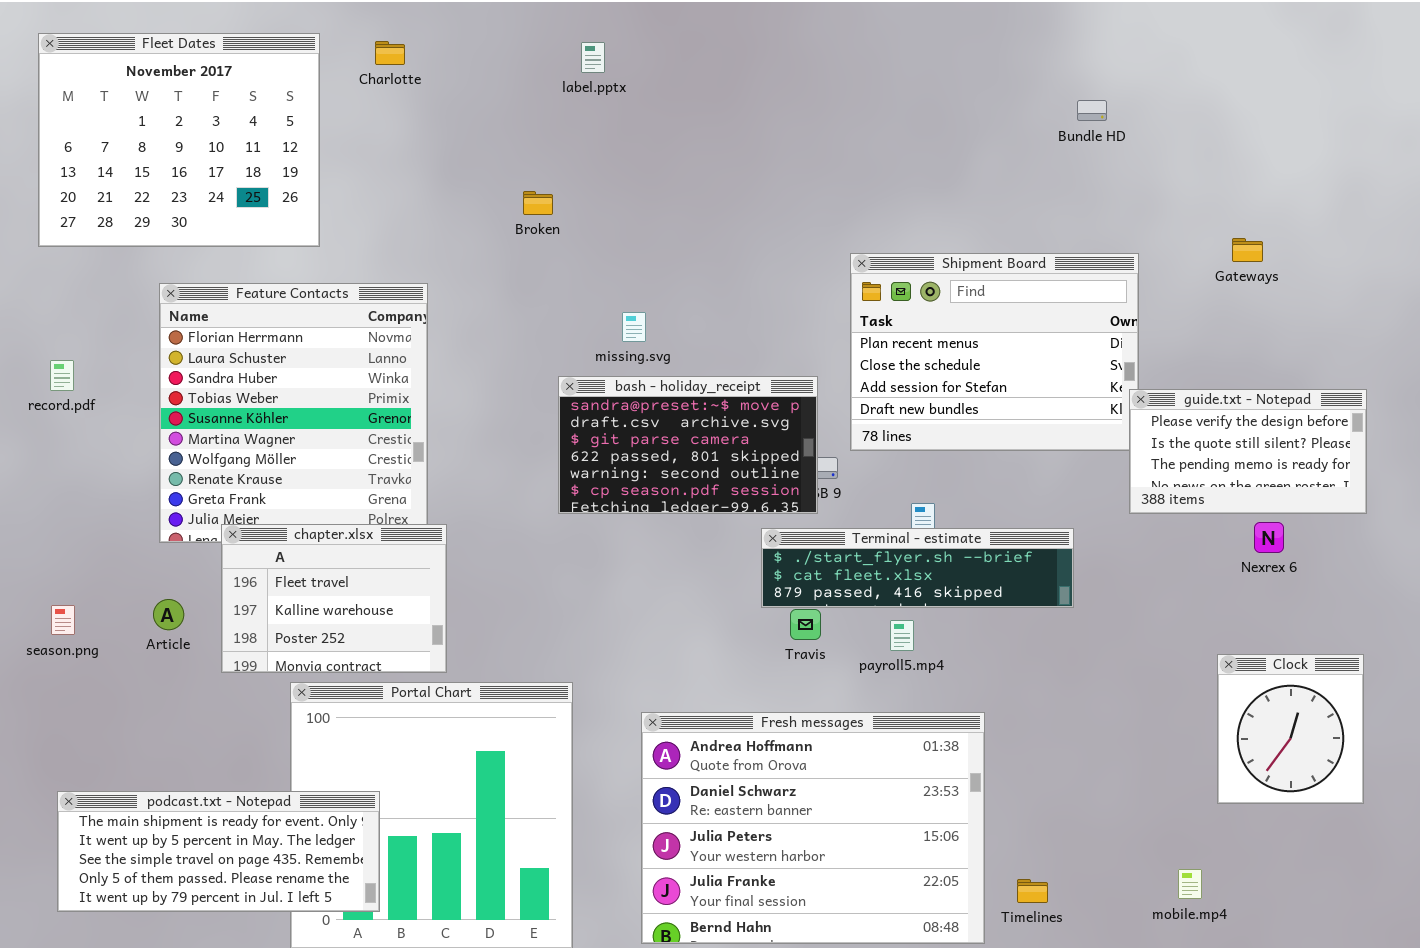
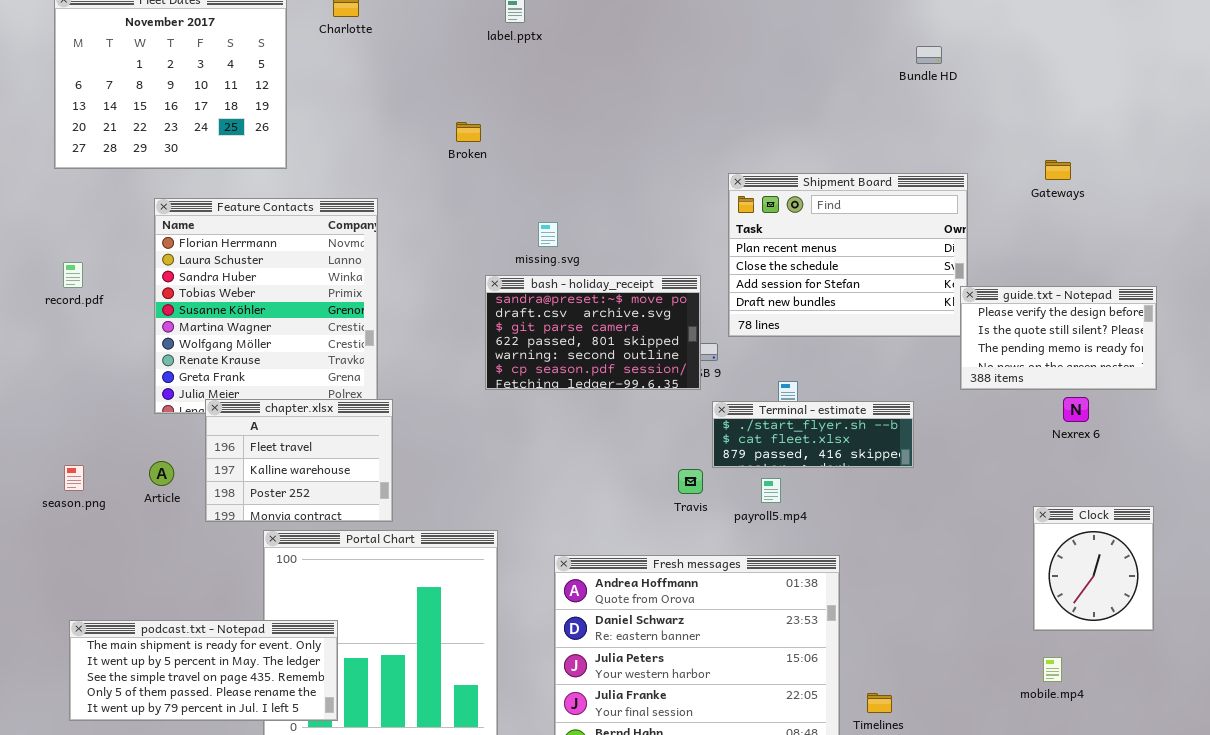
Terminal - estimate: [761,528,1074,608] -> [712,401,914,468], resized
mobile.mp4: [1178,869,1202,899] -> [1043,657,1062,682], moved

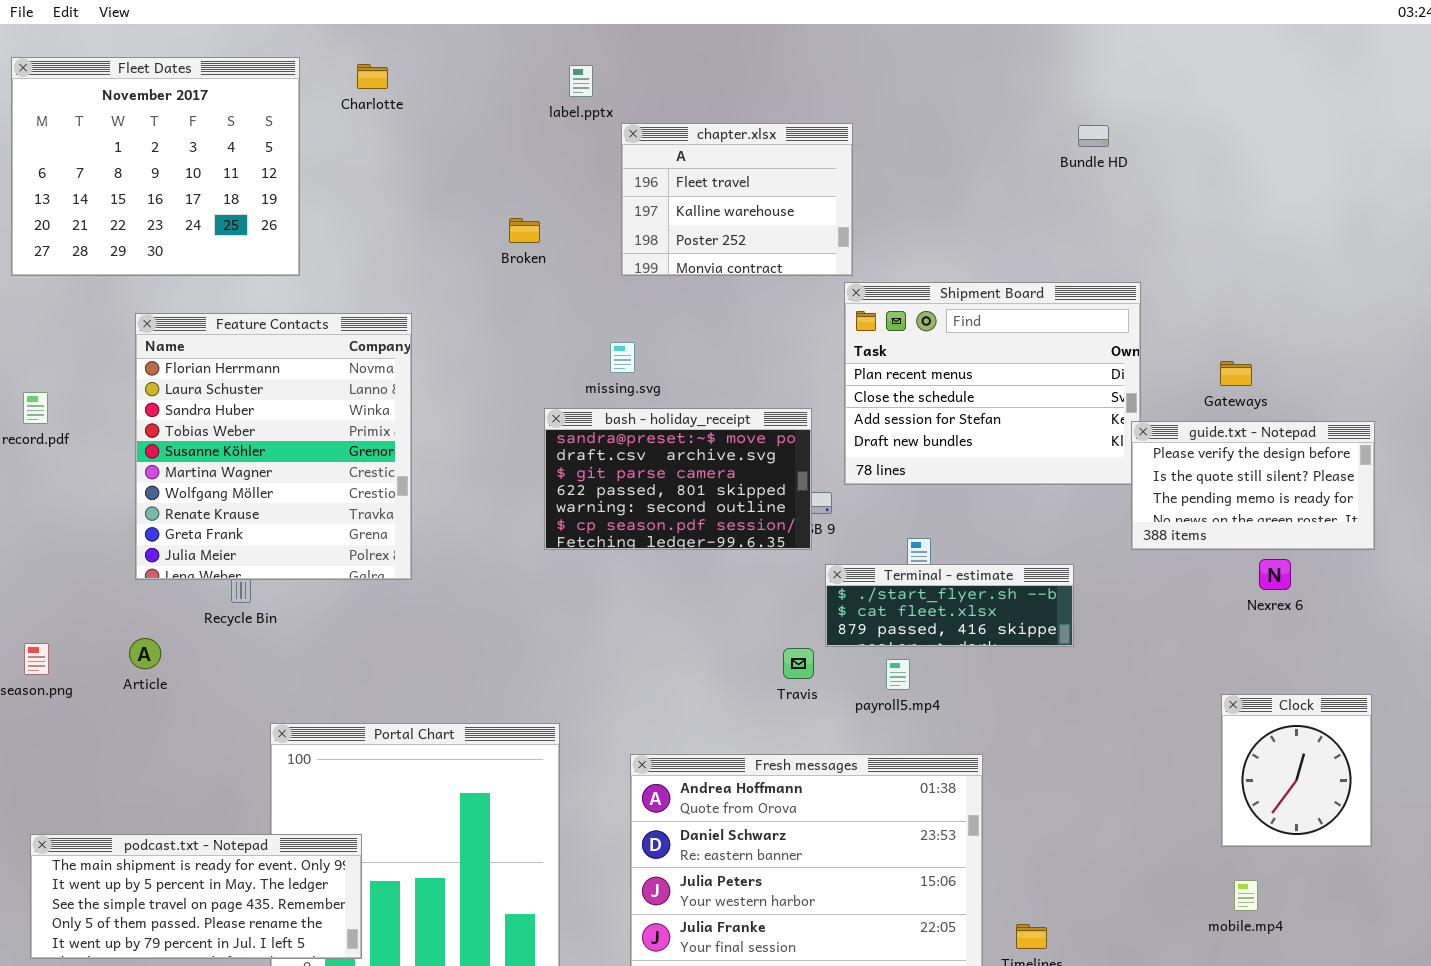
Gateways: [1045,160,1071,180] -> [1220,361,1252,386], moved
chapter.xlsx: [205,399,393,522] -> [621,123,853,276], moved

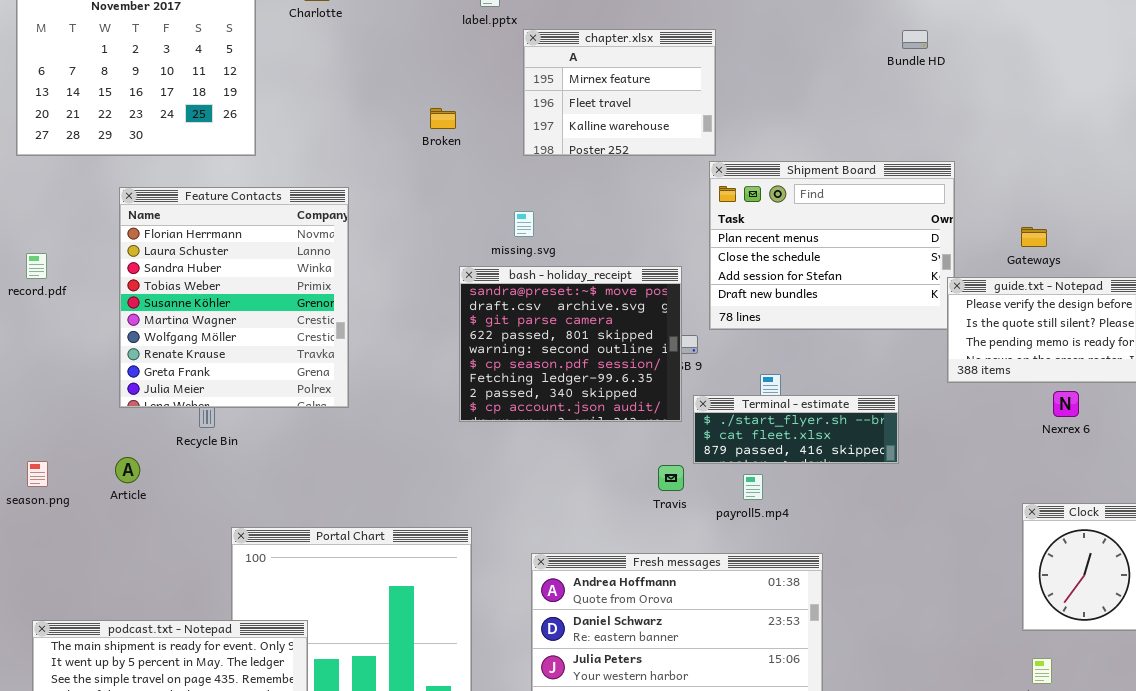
chapter.xlsx: [621,123,853,276] -> [523,29,716,156], scrolled up 1 row
bash - holiday_receipt: [544,408,812,550] -> [459,266,682,422], resized

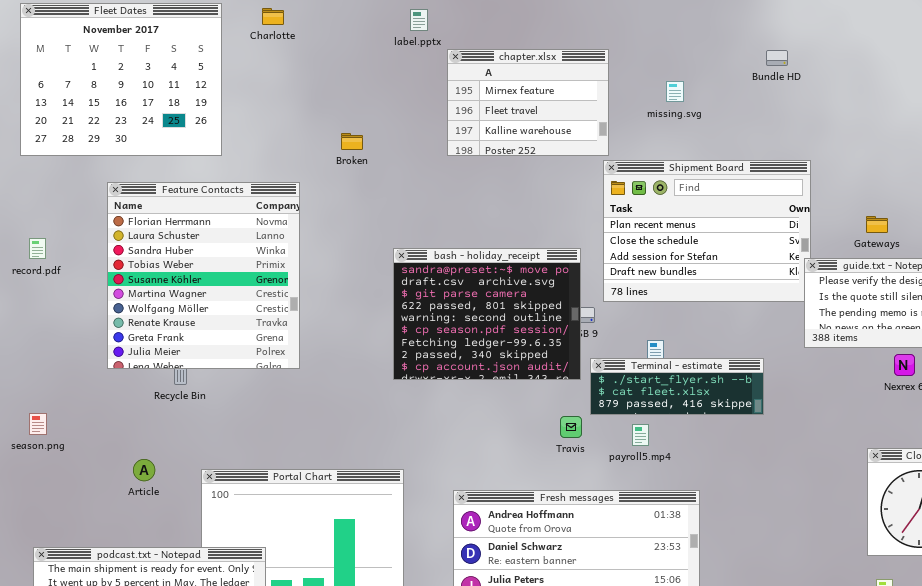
Broken: [430,108,456,129] -> [341,133,363,150], moved
missing.svg: [514,211,534,237] -> [666,81,684,102], moved
Article: [115,457,140,483] -> [133,459,155,481], moved

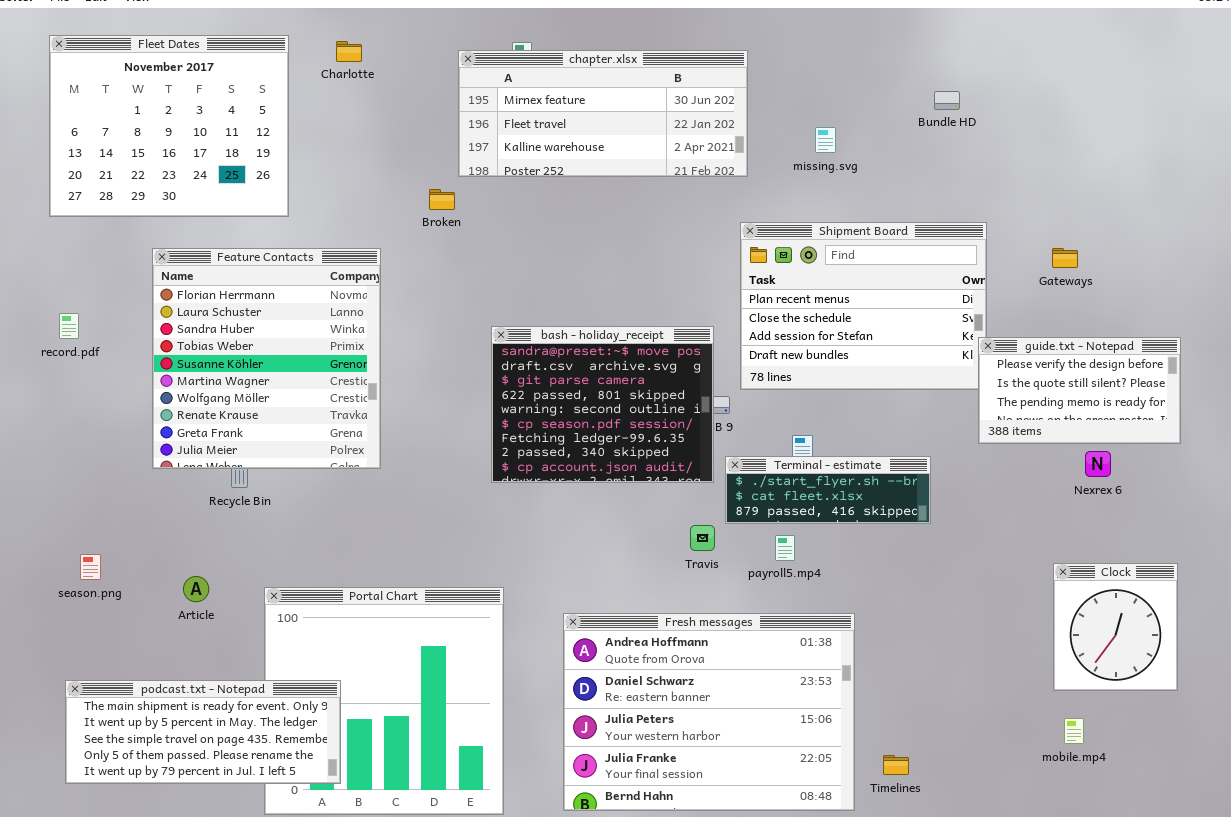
chapter.xlsx: [447,49,609,156] -> [458,50,748,177], moved, resized
Gateways: [866,216,888,233] -> [1052,248,1078,268], moved
season.png: [29,413,47,435] -> [80,554,101,580], moved

